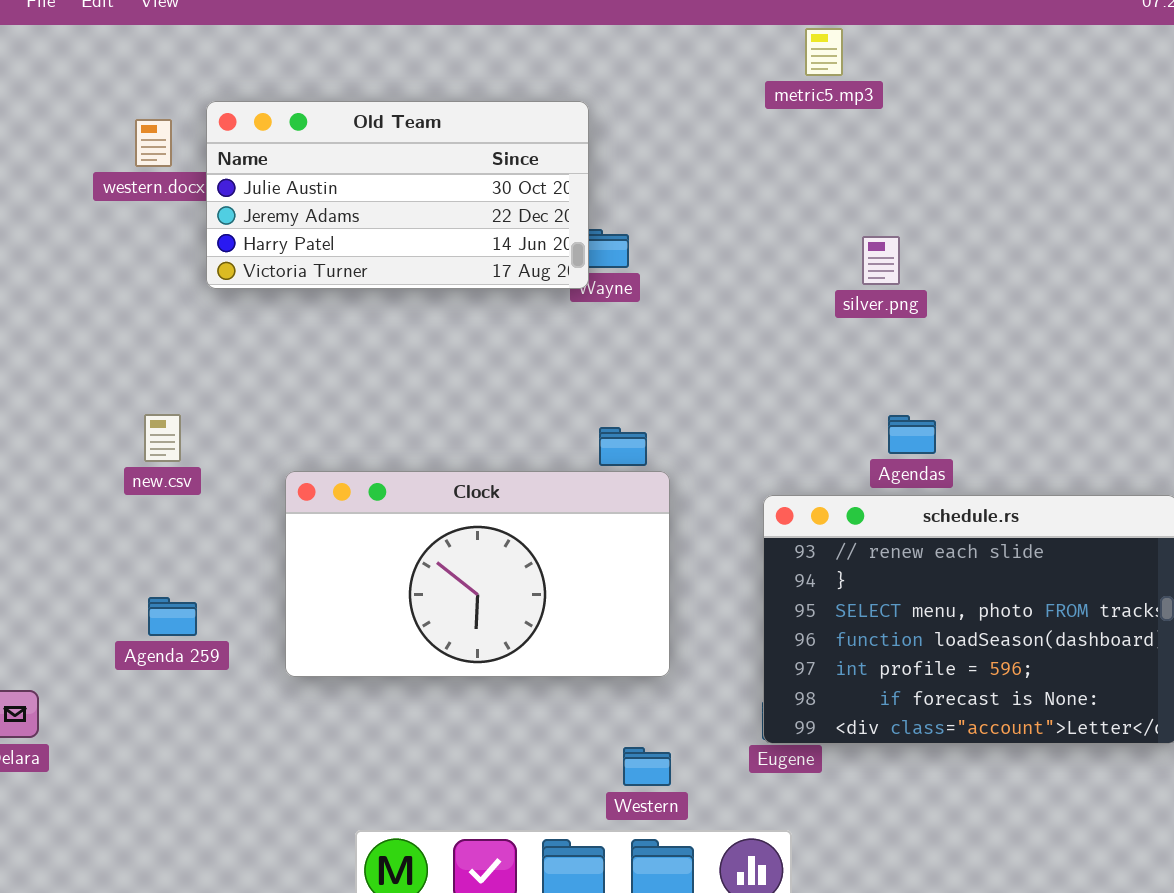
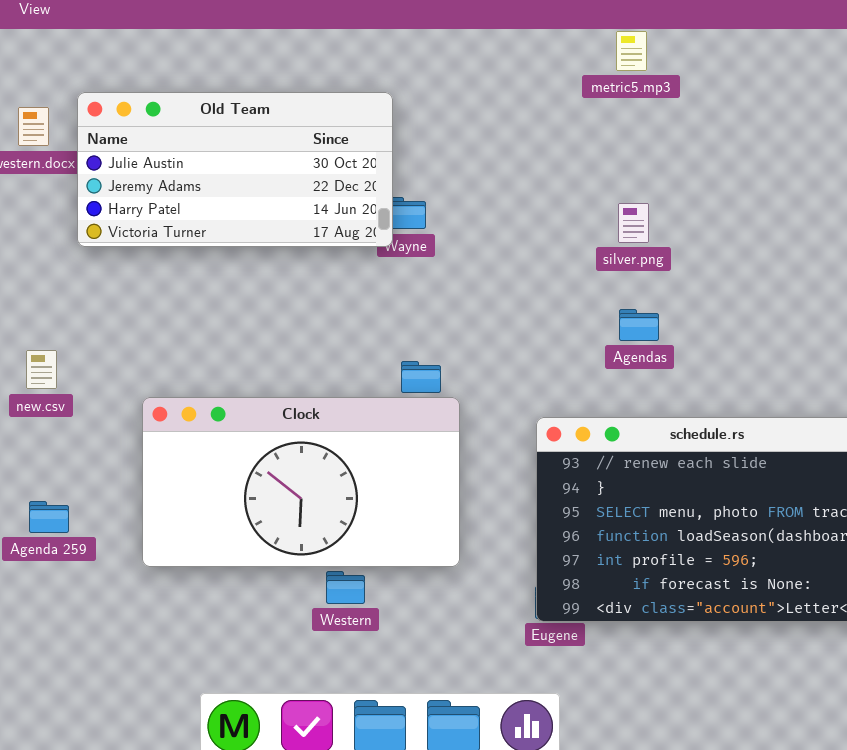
metric5.mp3: [805,28,843,76] -> [616,31,647,71], moved
Agendas: [888,415,936,454] -> [619,309,659,341], moved
Western: [623,747,671,786] -> [326,571,365,604], moved

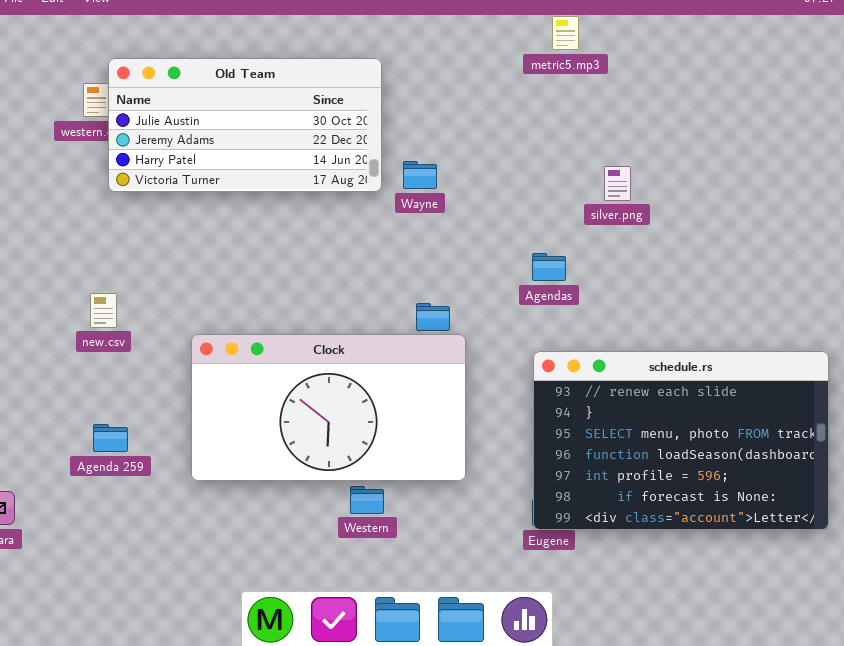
metric5.mp3: [616,31,647,71] -> [552,16,579,50], moved
Old Team: [77,92,393,247] -> [108,58,382,192], moved
Agendas: [619,309,659,341] -> [532,253,566,281], moved

